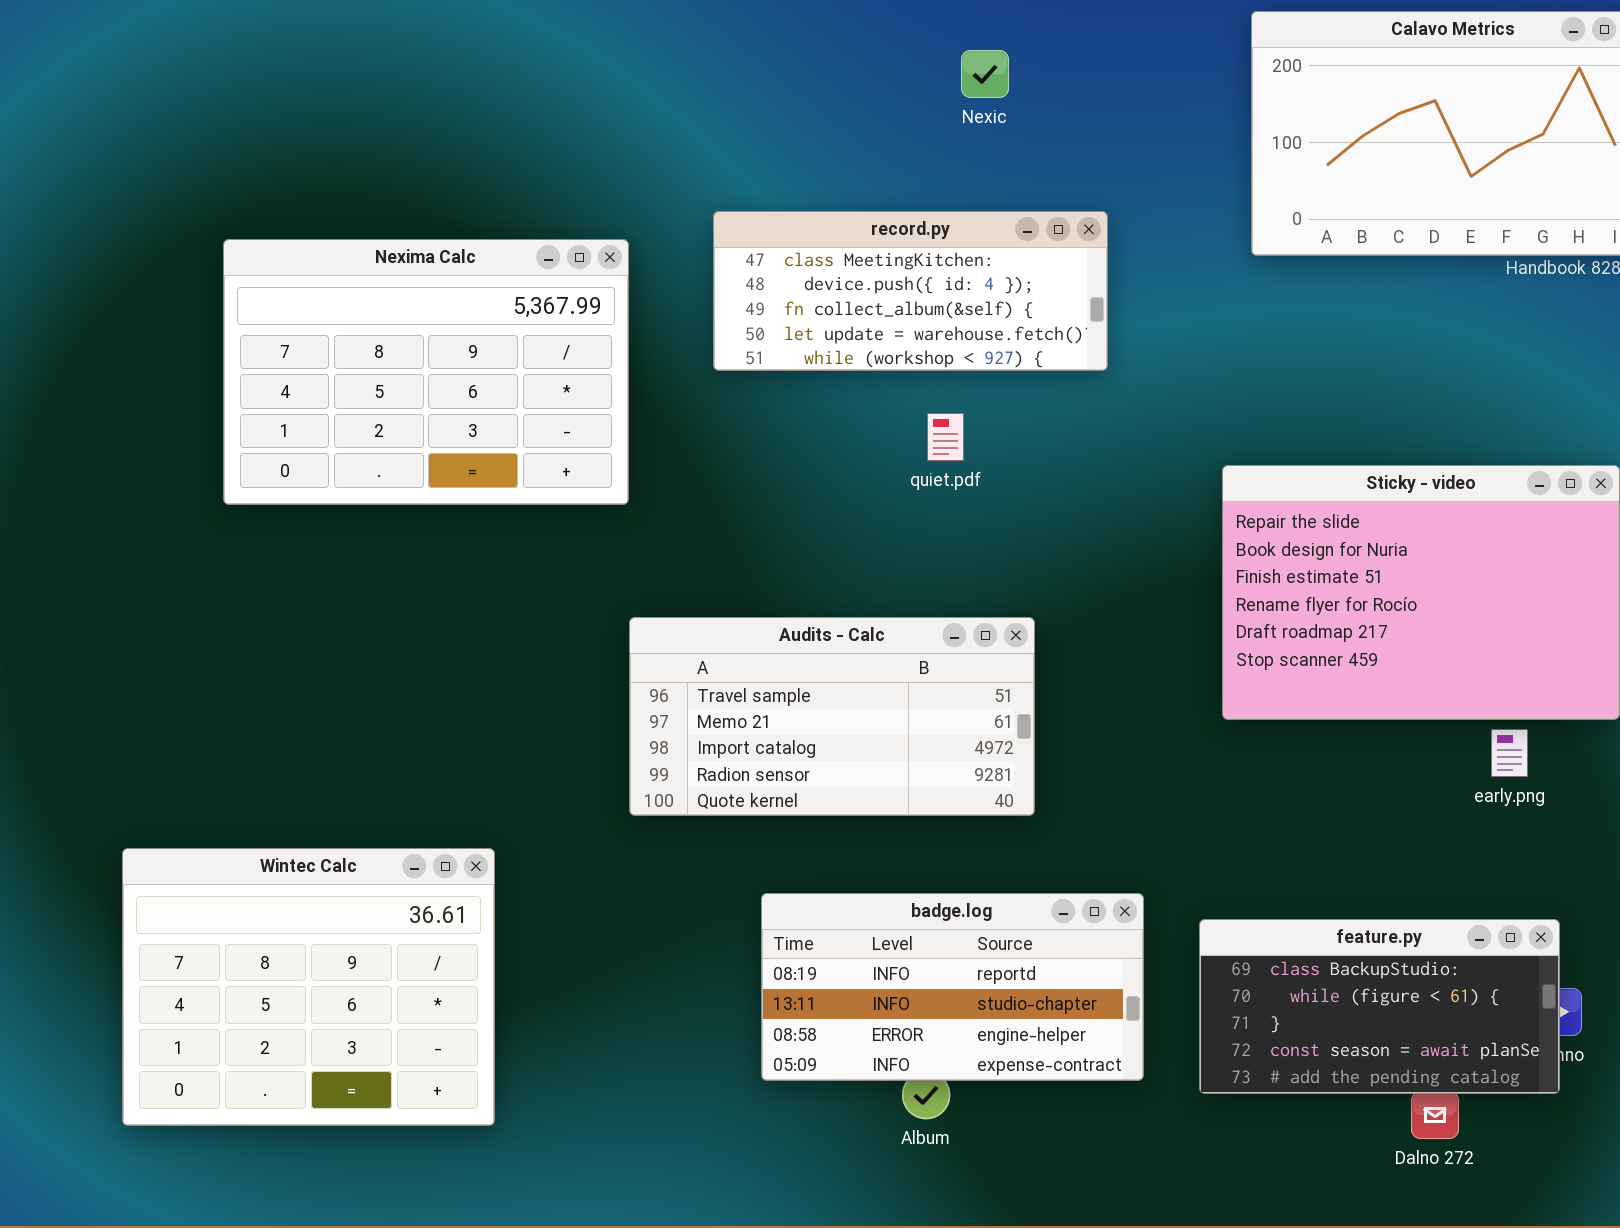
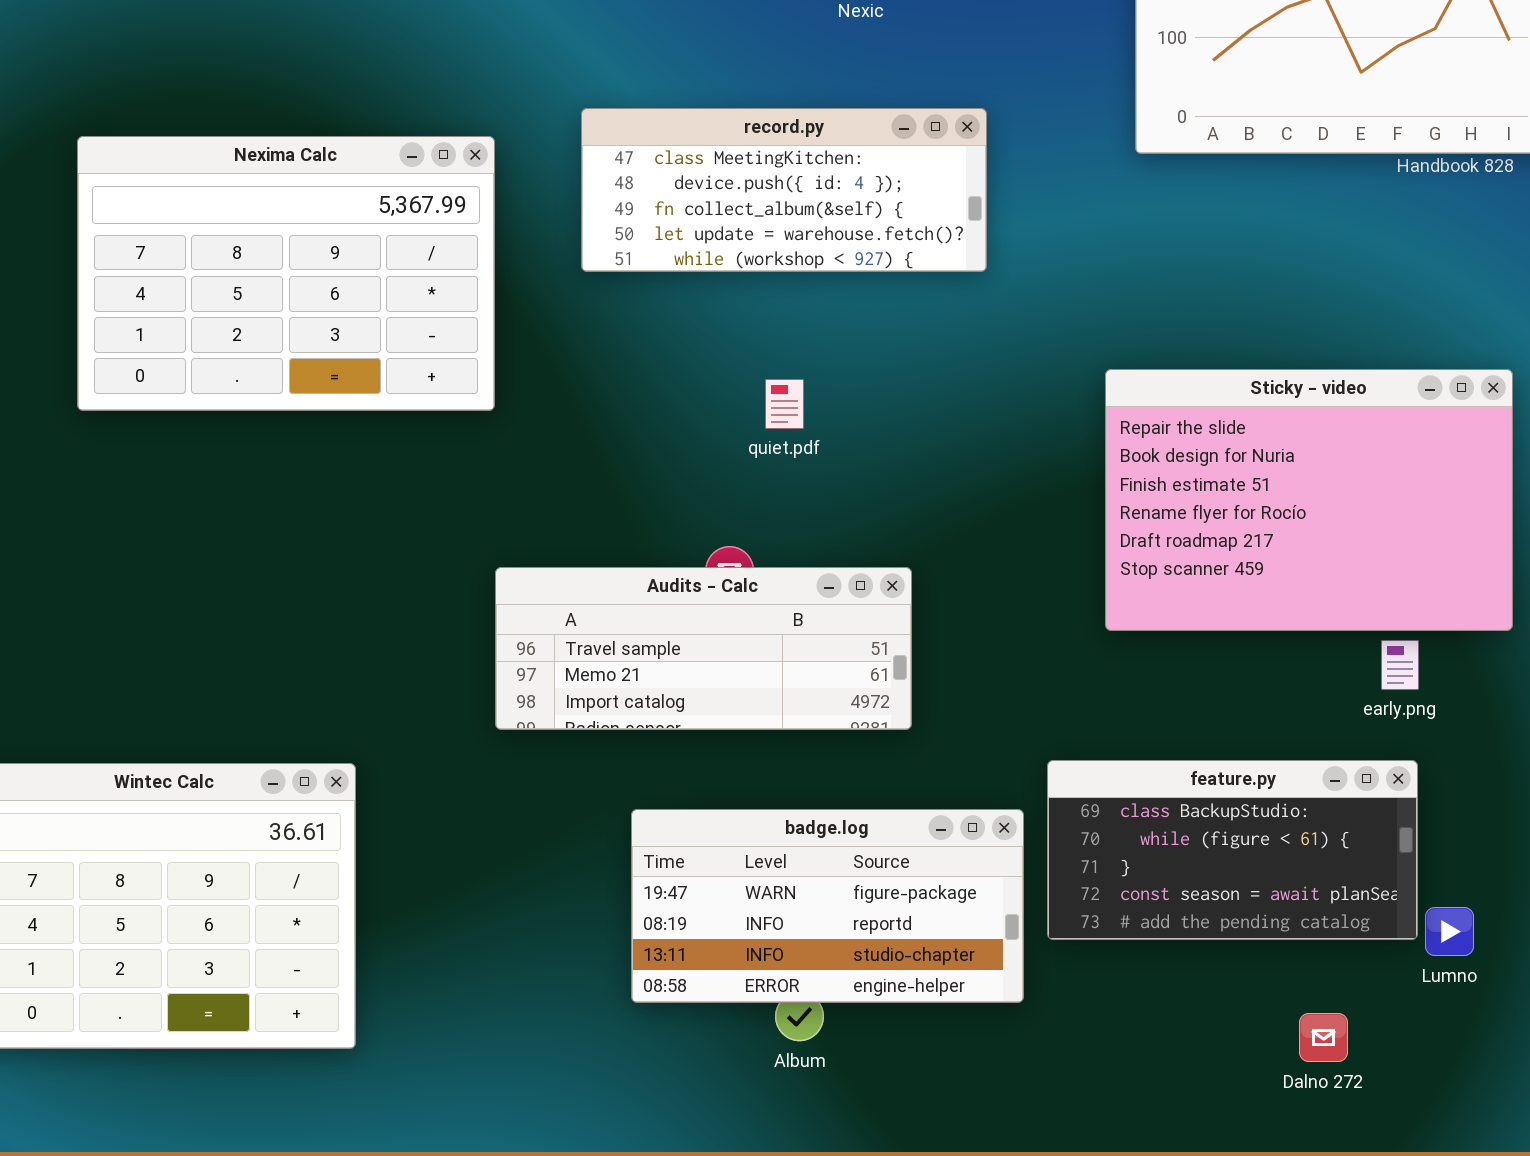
quiet.pdf: [927,413,964,461] -> [765,379,804,429], moved
Audits - Calc: [629,617,1035,816] -> [495,567,912,730], resized
badge.log: [761,893,1144,1081] -> [631,809,1024,1003], scrolled up 1 row
feature.py: [1199,919,1560,1094] -> [1047,760,1418,940], moved

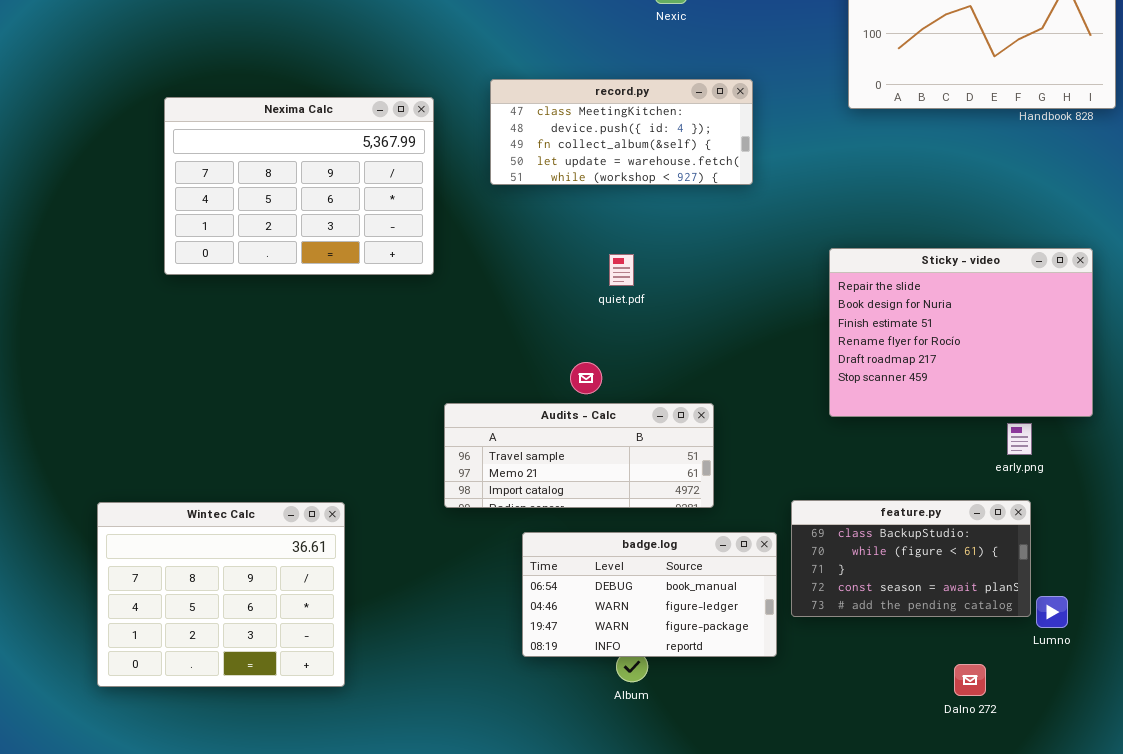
Audits - Calc: [495,567,912,730] -> [444,403,714,508], moved
badge.log: [631,809,1024,1003] -> [522,532,777,657], scrolled up 2 rows

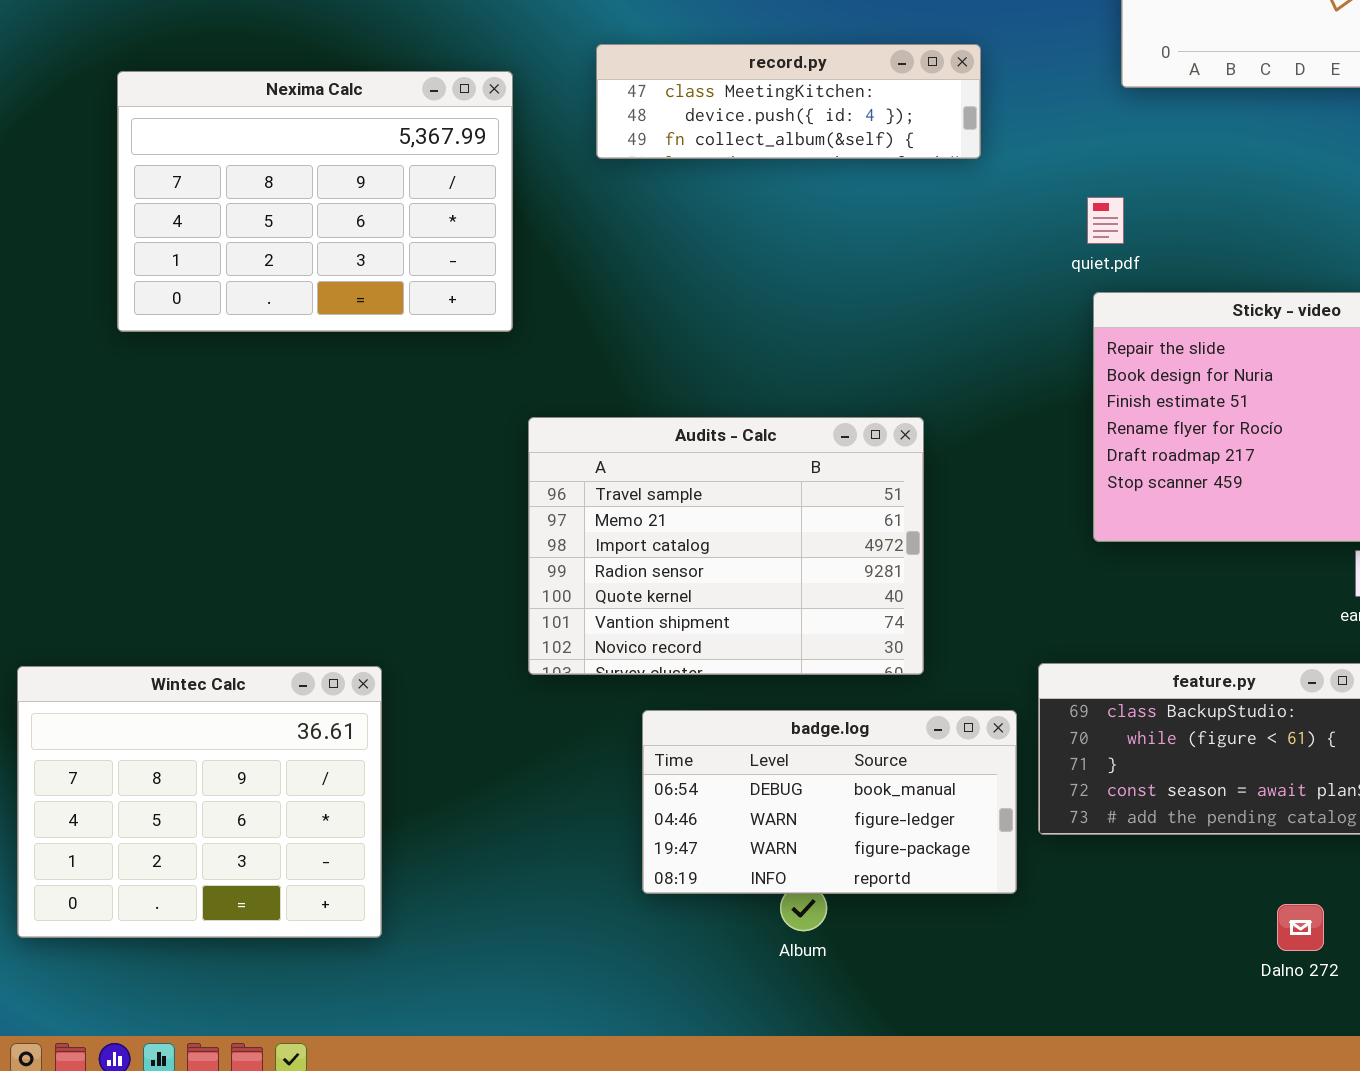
record.py: [490,79,753,185] -> [596,44,981,159], resized
quiet.pdf: [609,254,634,286] -> [1087,197,1124,244], moved
Audits - Calc: [444,403,714,508] -> [528,417,924,675], resized

